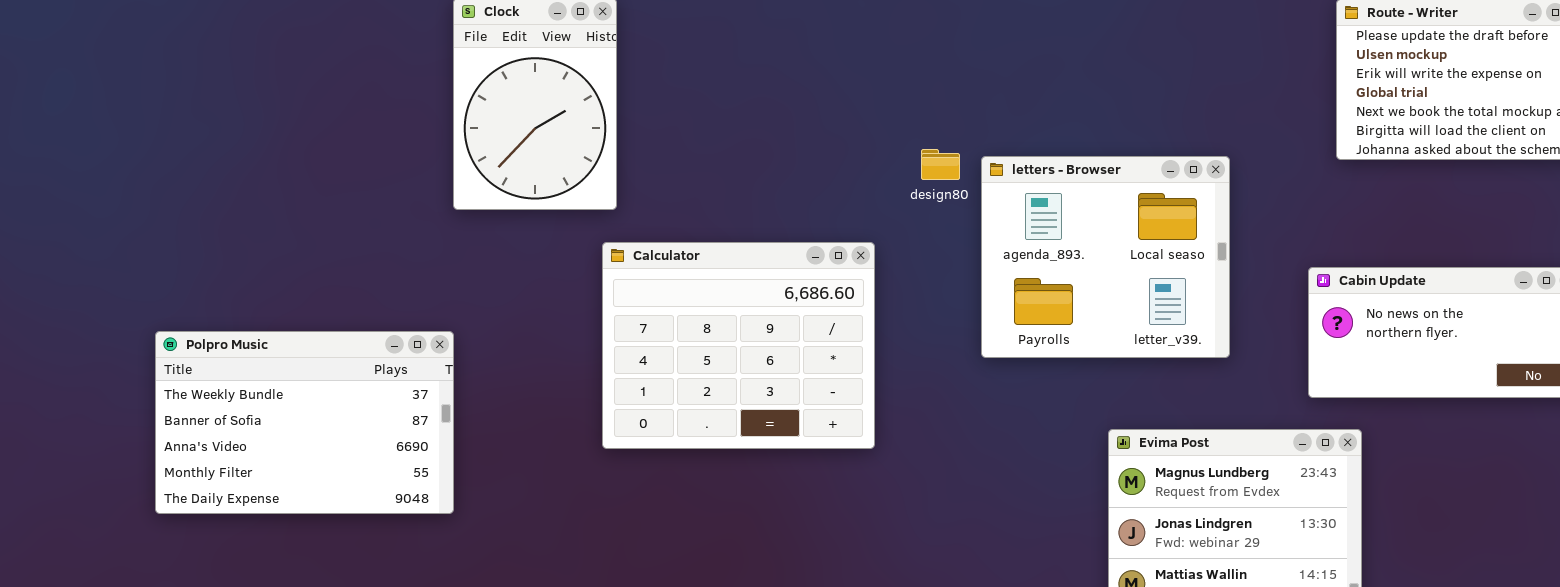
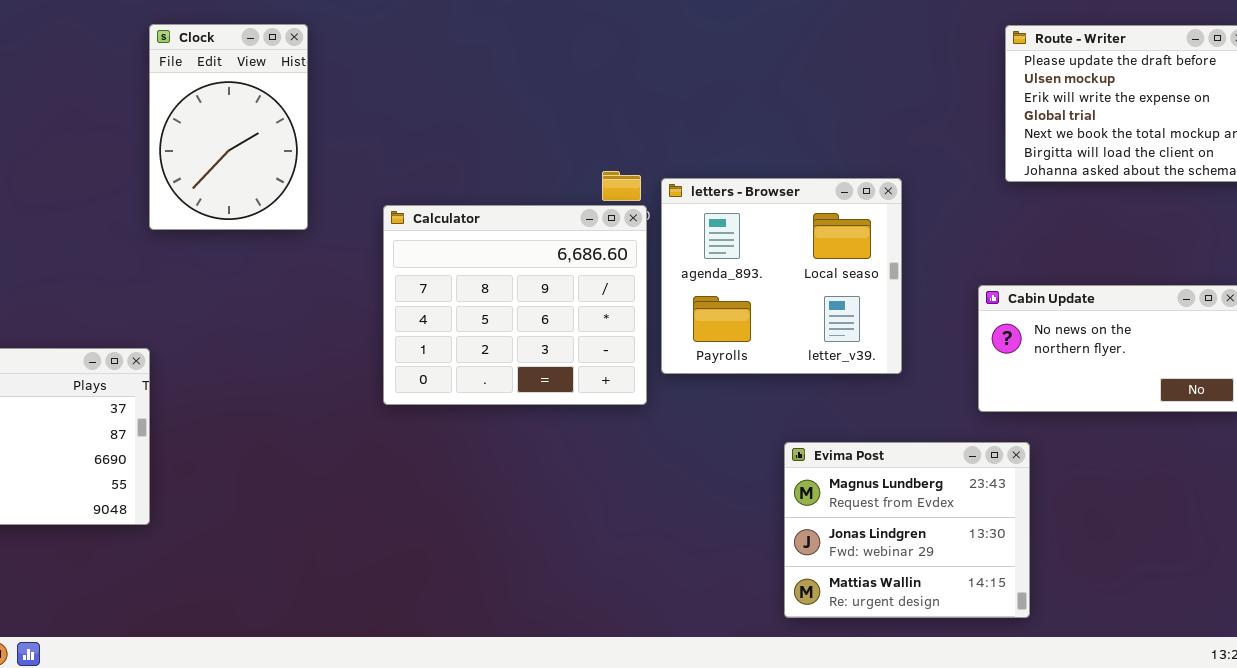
Calculator: [602,242,875,449] -> [383,205,647,405], moved

